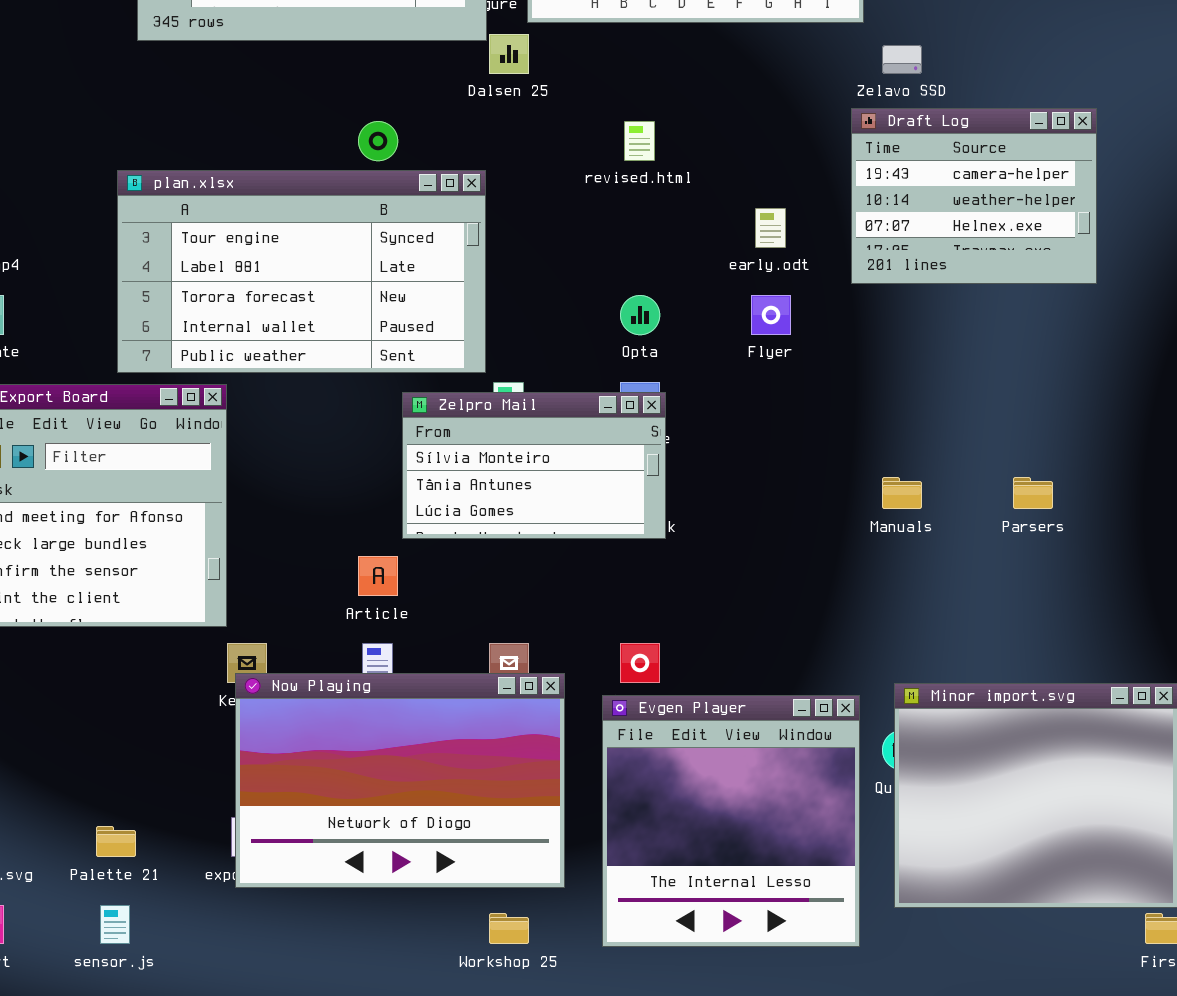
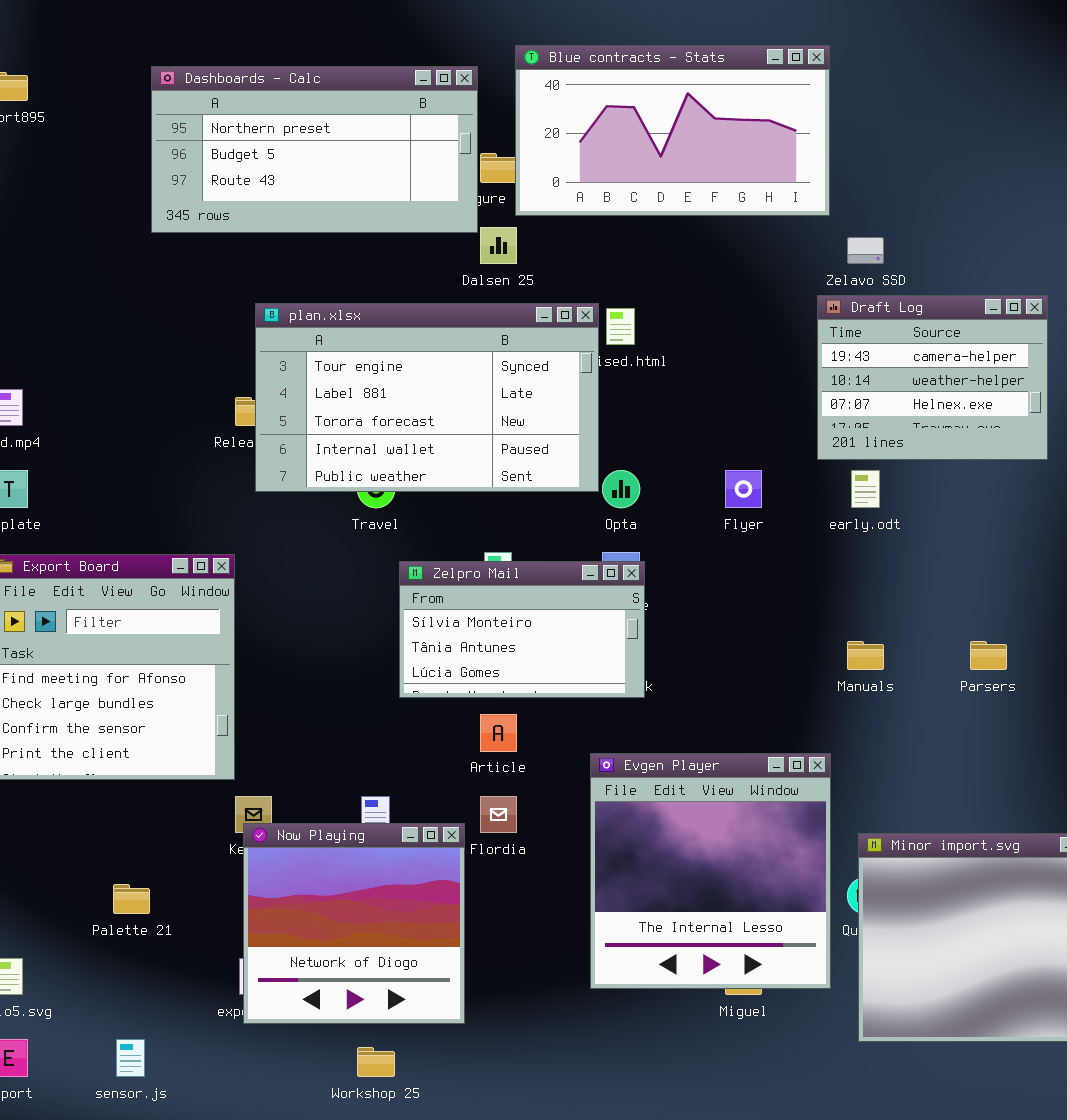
plan.xlsx: [117,170,486,373] -> [255,303,599,492], moved
early.odt: [755,208,786,248] -> [851,470,880,508], moved
Article: [358,556,398,596] -> [480,714,517,752], moved
Now Playing: [235,673,565,888] -> [243,823,465,1024], resized
Evgen Player: [602,695,860,947] -> [590,753,831,989], moved
Palette 21: [96,826,136,857] -> [113,884,150,914], moved
Workshop 25: [489,913,529,944] -> [357,1047,395,1077], moved

